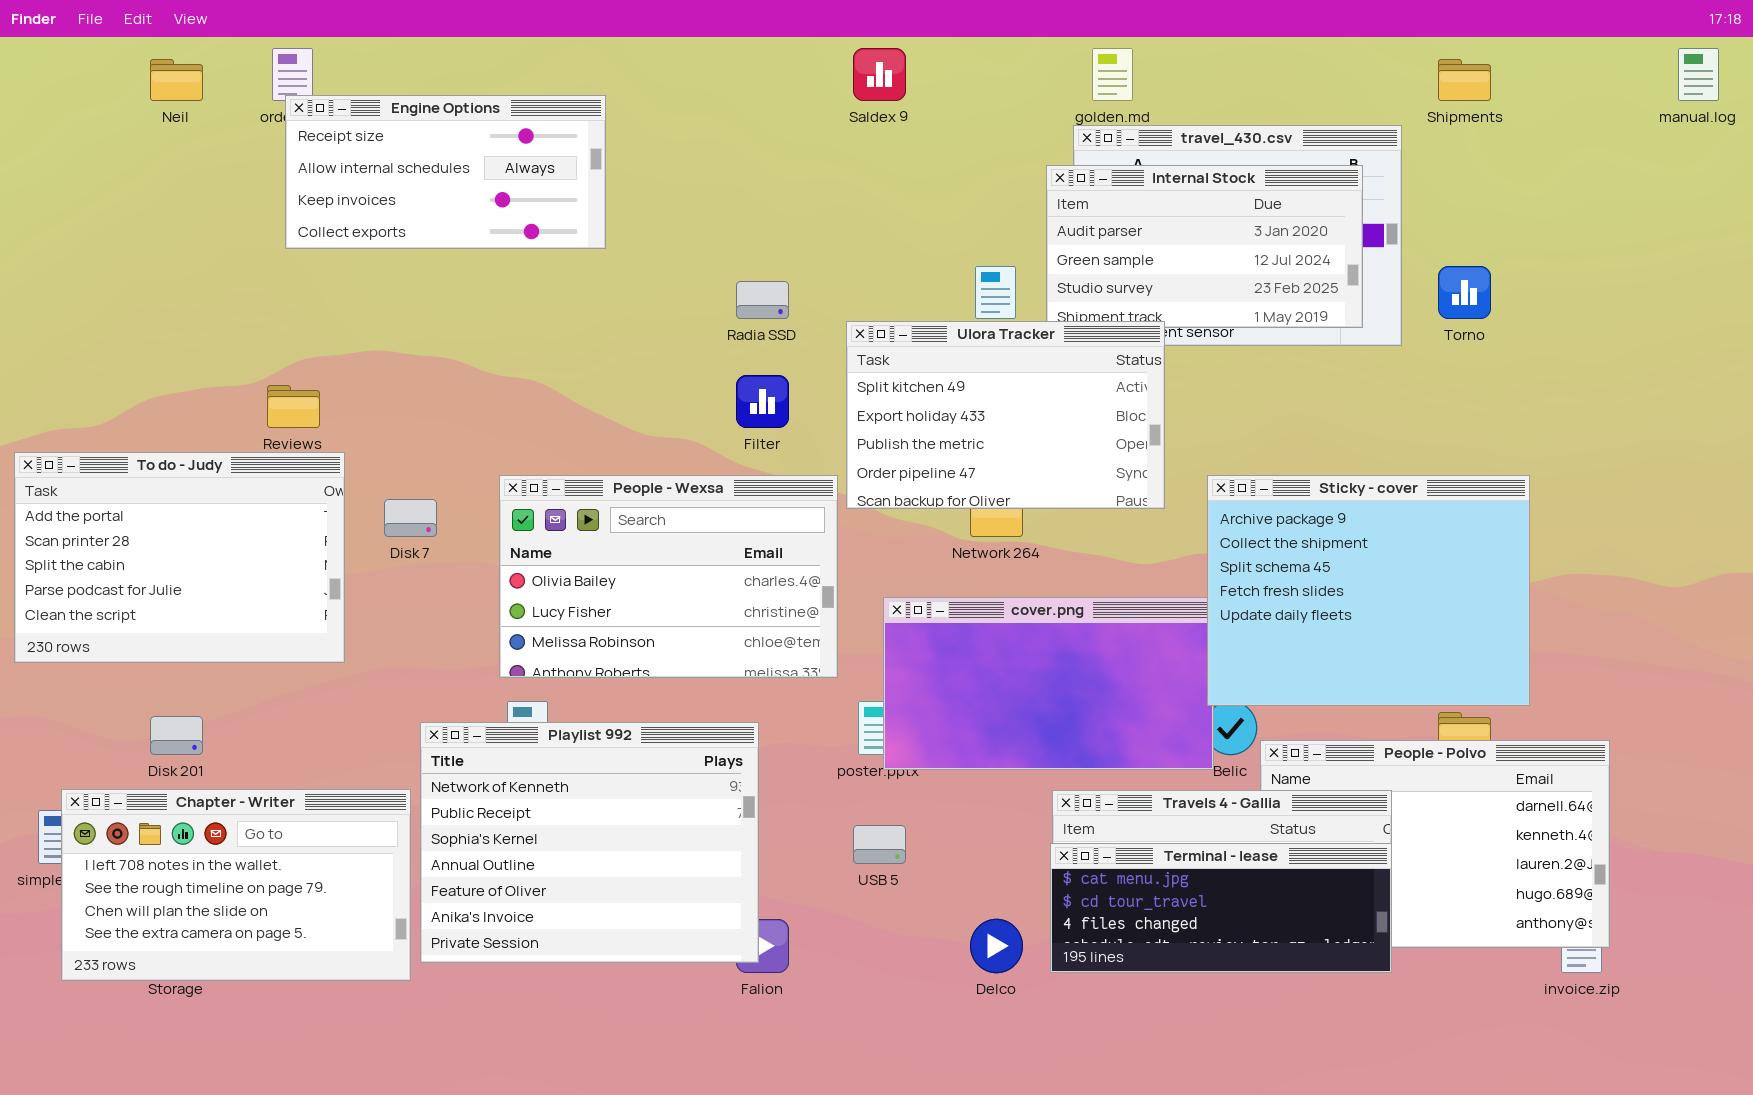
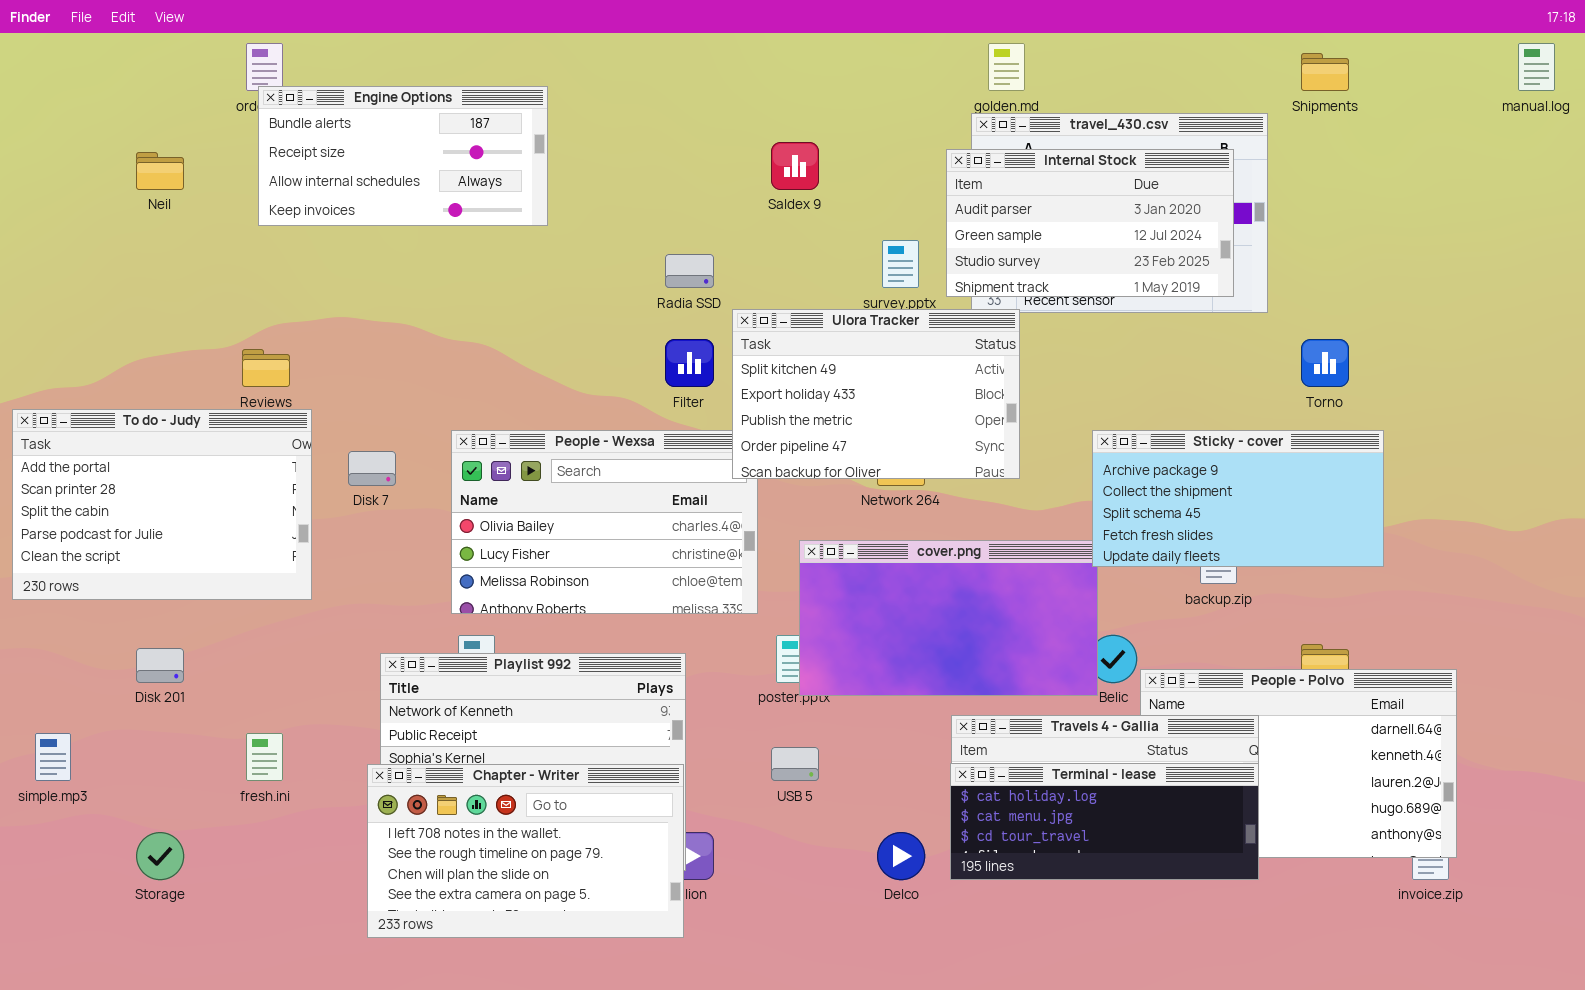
Saldex 9: [853,48,906,101] -> [771,142,819,190], moved
Neil: [150,59,203,101] -> [136,152,184,190], moved
Engine Options: [285,95,606,249] -> [258,86,548,226], scrolled up 1 row
Torno: [1438,266,1491,319] -> [1301,339,1349,387], moved
Ulora Tracker: [846,321,1165,509] -> [732,309,1020,479], moved
Sticky - cover: [1207,475,1530,706] -> [1092,430,1384,567], resized
Chapter - Writer: [61,789,411,981] -> [367,764,684,938], moved
Terminal - lease: [1050,843,1392,973] -> [950,763,1259,880], scrolled up 1 row

